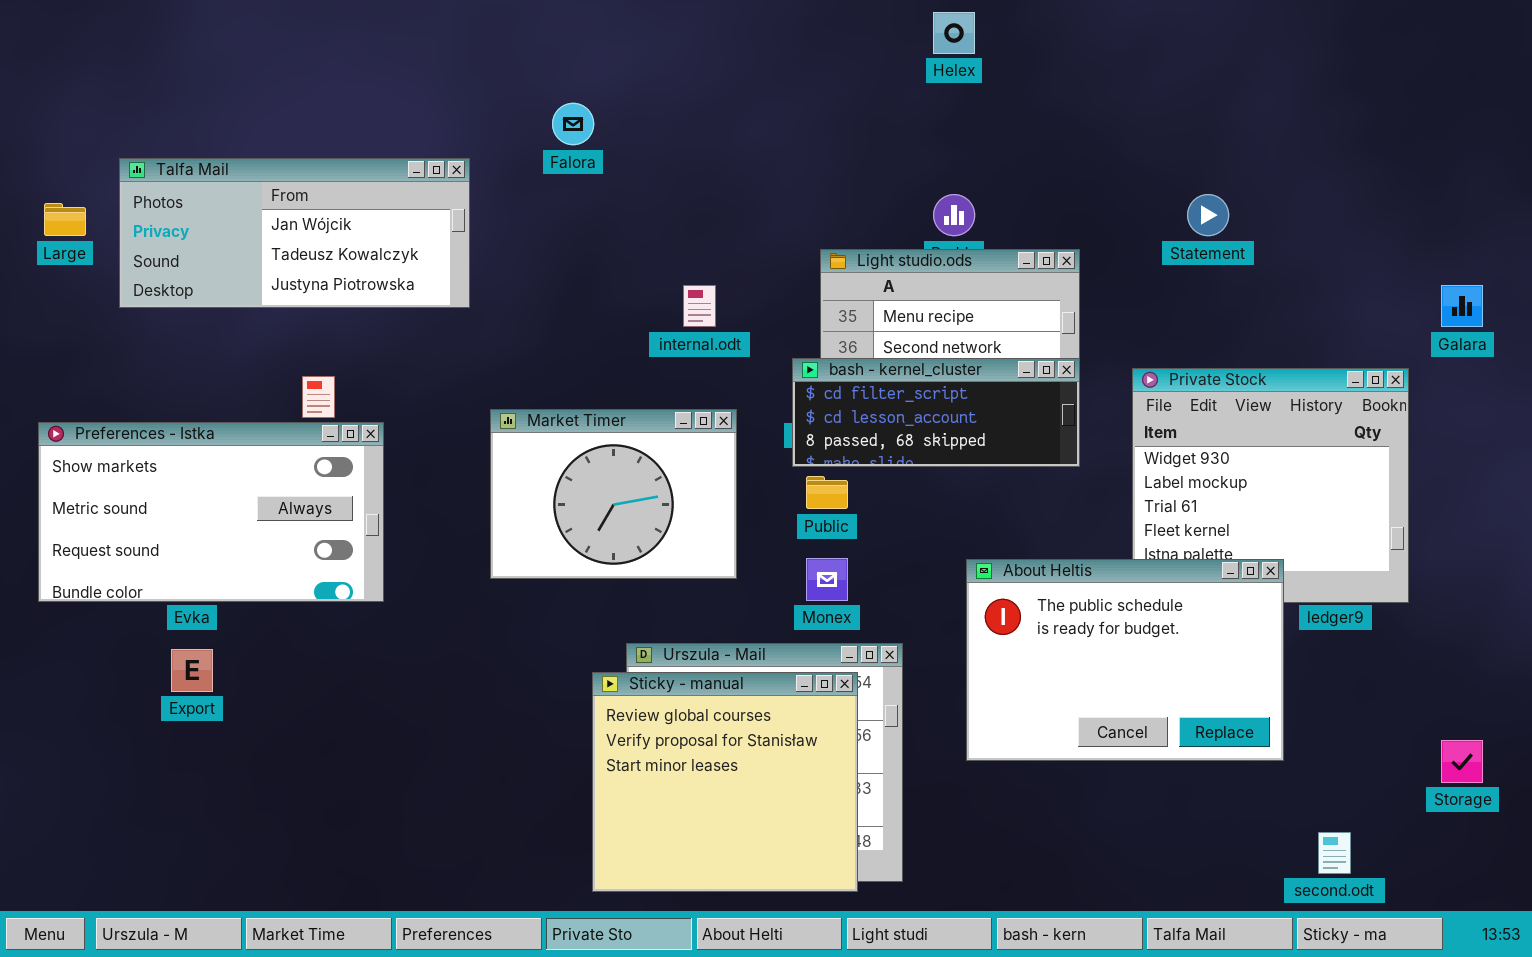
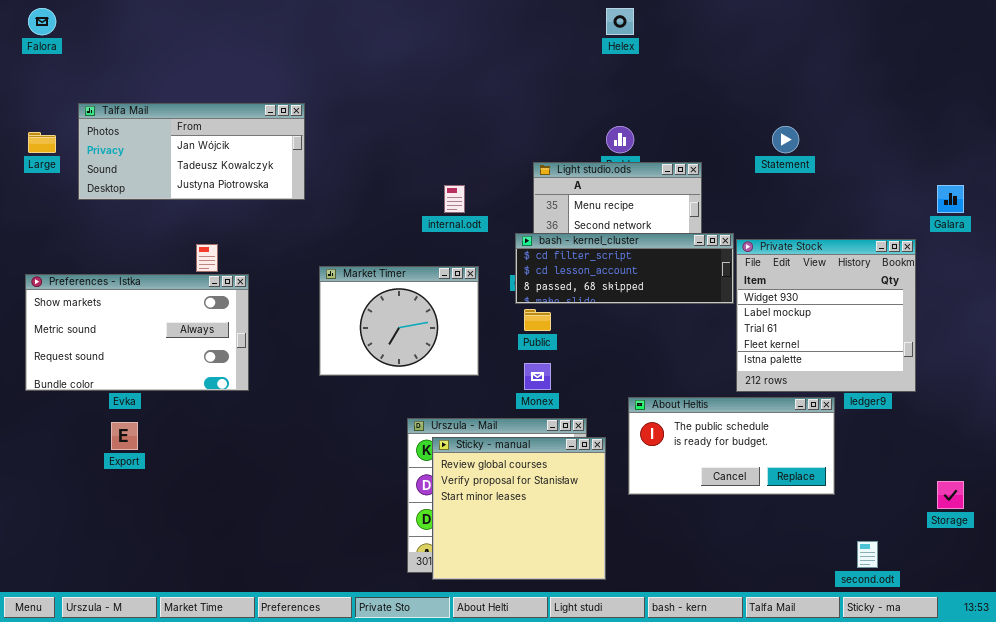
Falora: [552,103,594,145] -> [28,8,56,35], moved
bash - kernel_cluster: [792,358,1080,467] -> [515,233,734,304], resized
About Heltis: [966,559,1284,761] -> [628,397,835,495], resized
Sticky - manual: [592,672,858,892] -> [432,437,606,580], moved

